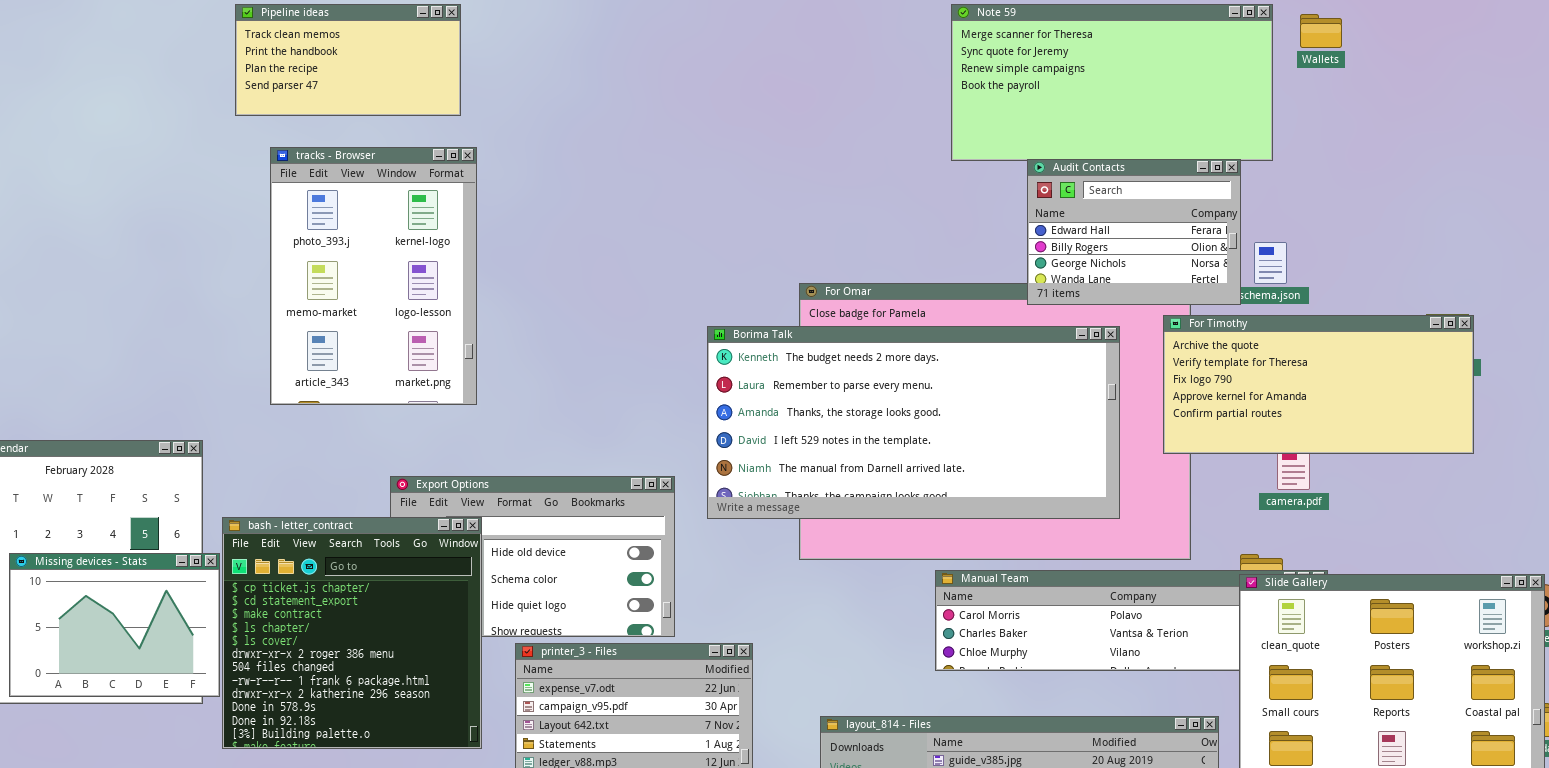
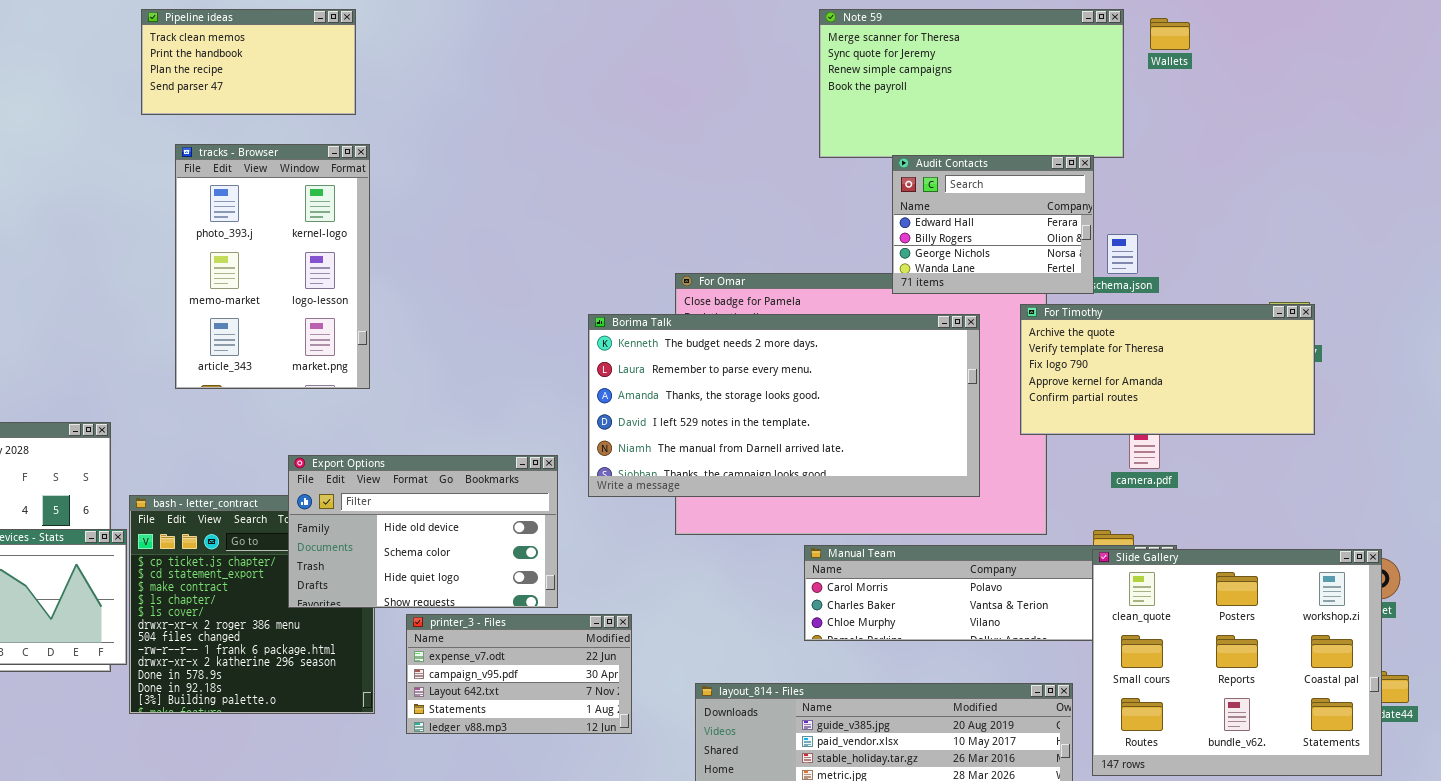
Export Options: [390,476,675,637] -> [288,455,558,608], raised

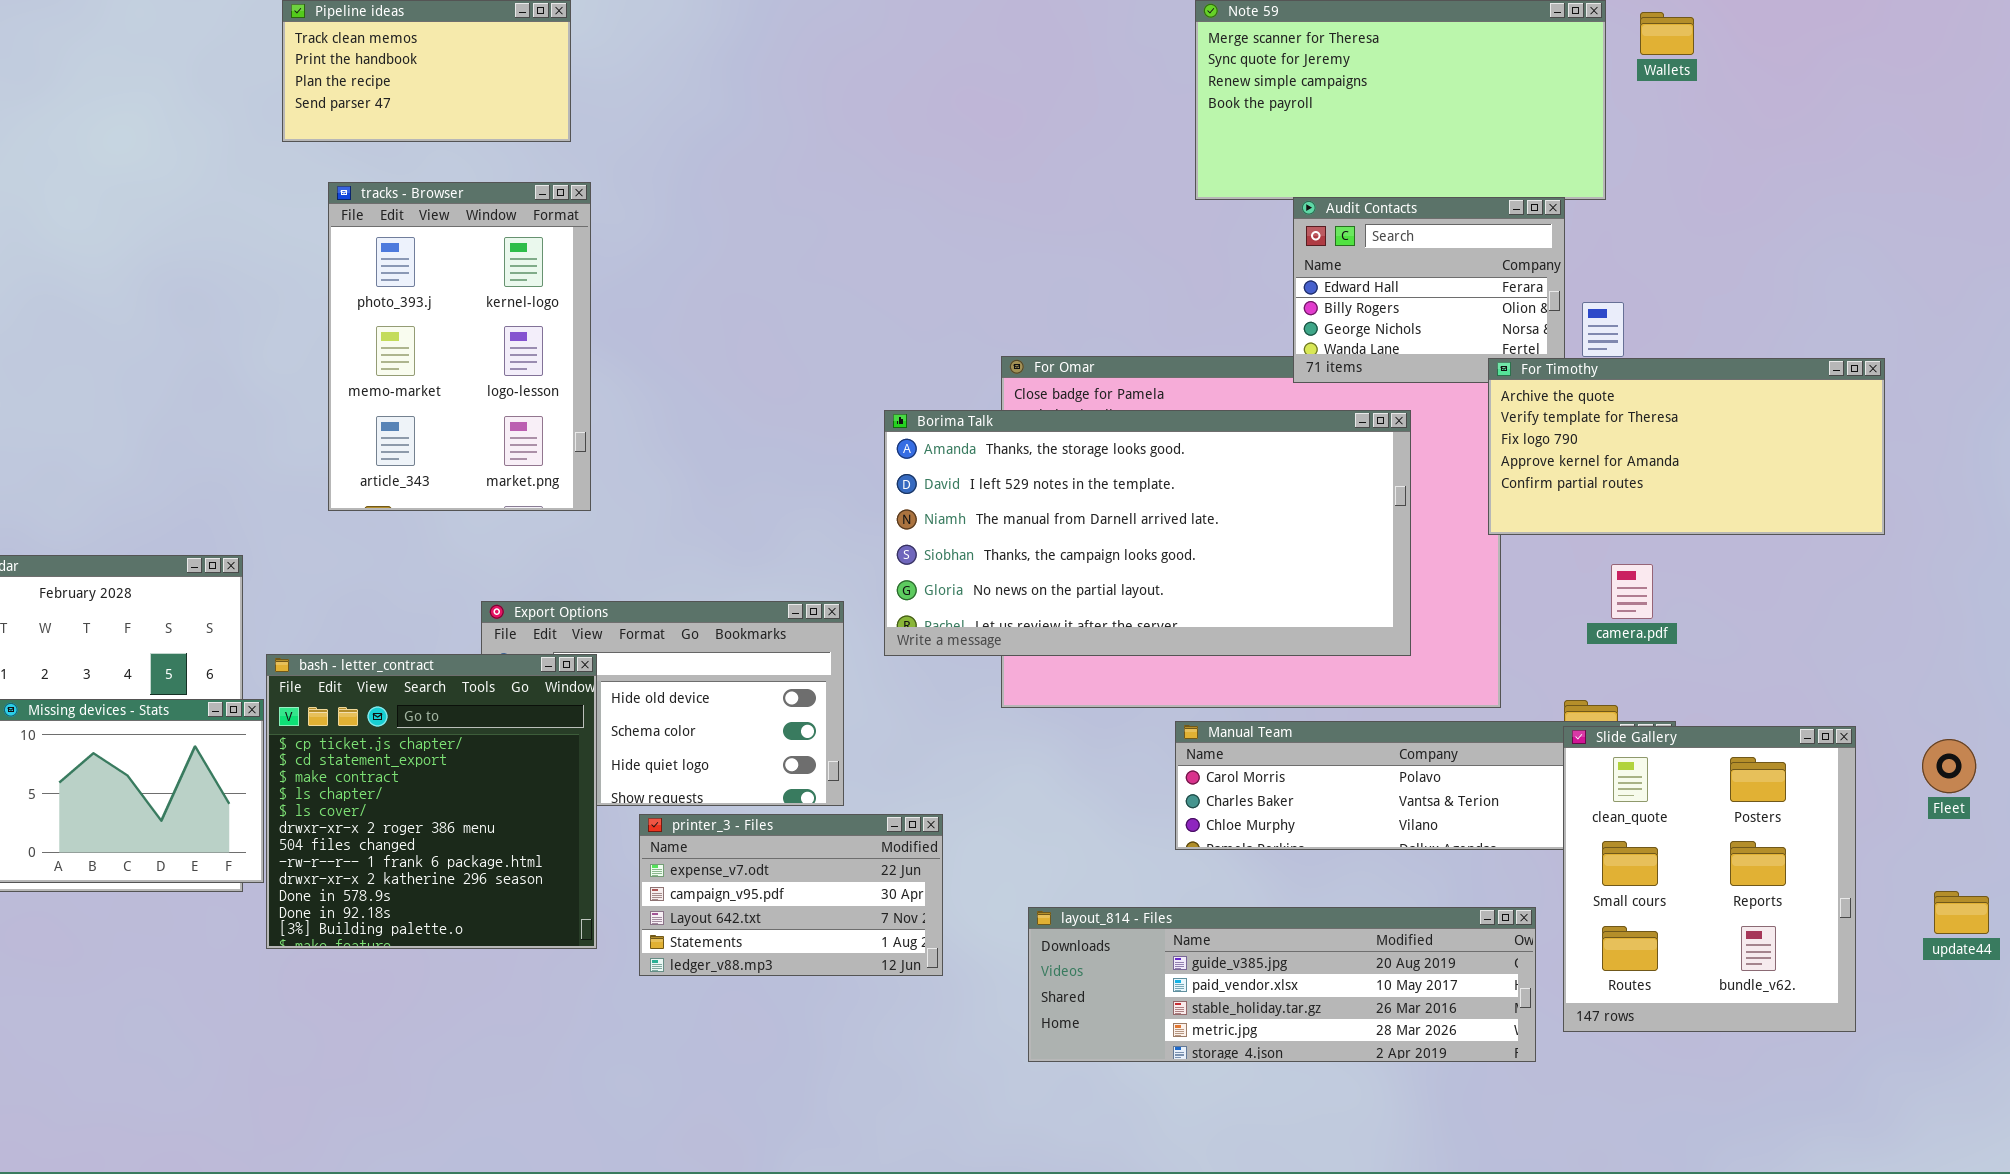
For Timothy: [1020,304,1315,435] -> [1488,358,1885,535], moved
Borima Talk: [588,314,980,497] -> [884,410,1411,656], scrolled down 2 rows
bash - letter_contract: [129,495,375,714] -> [266,654,597,949], raised
Slide Gallery: [1092,549,1382,776] -> [1563,726,1856,1032], resized

